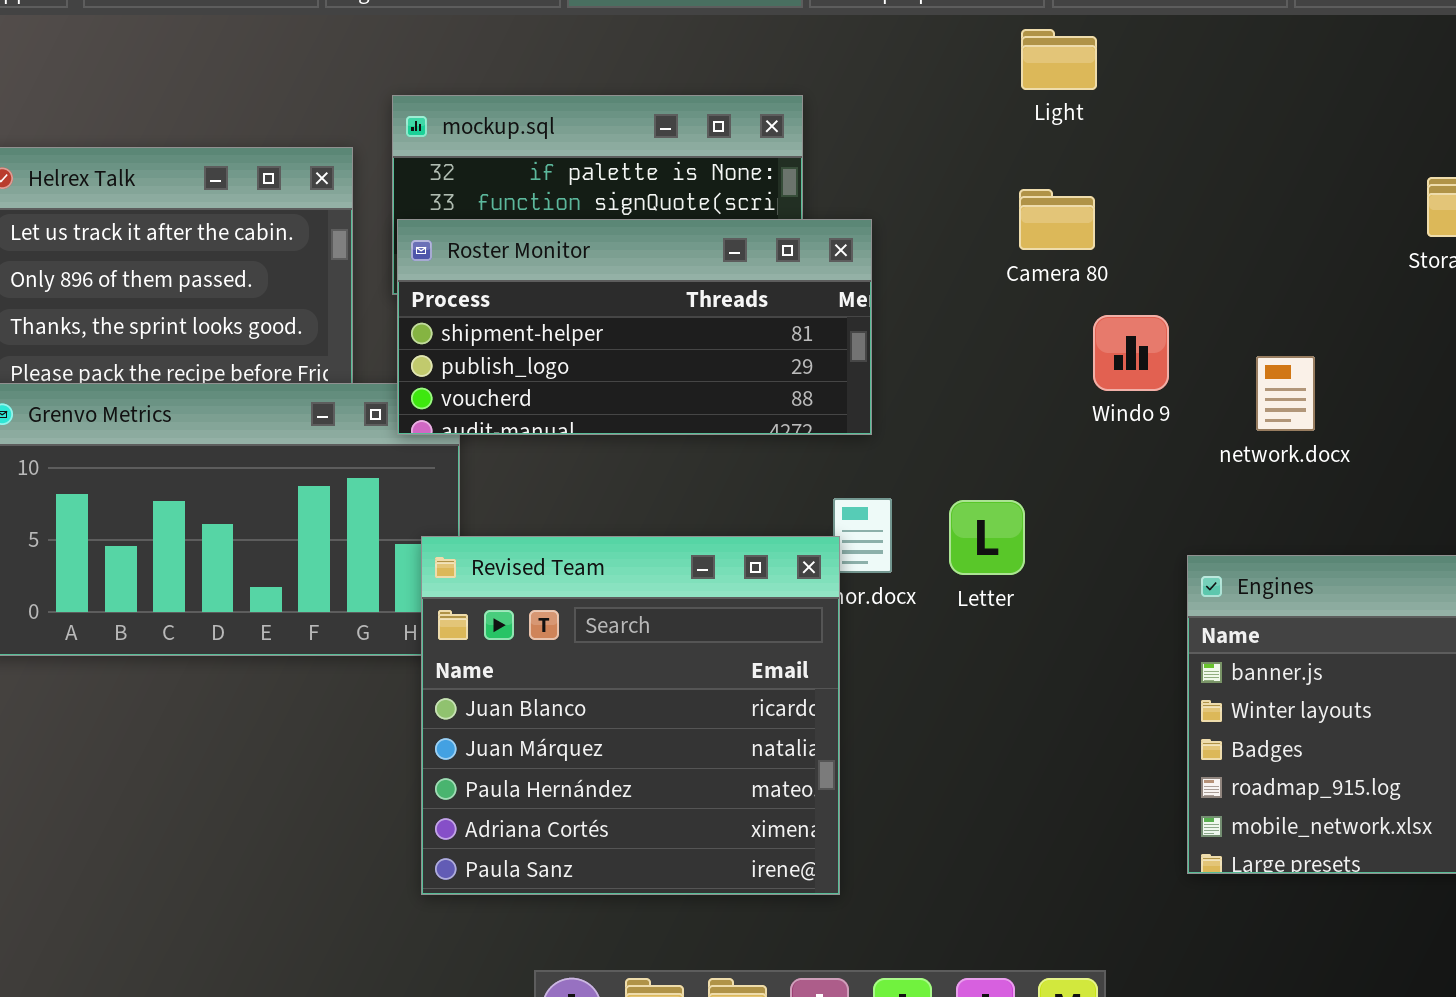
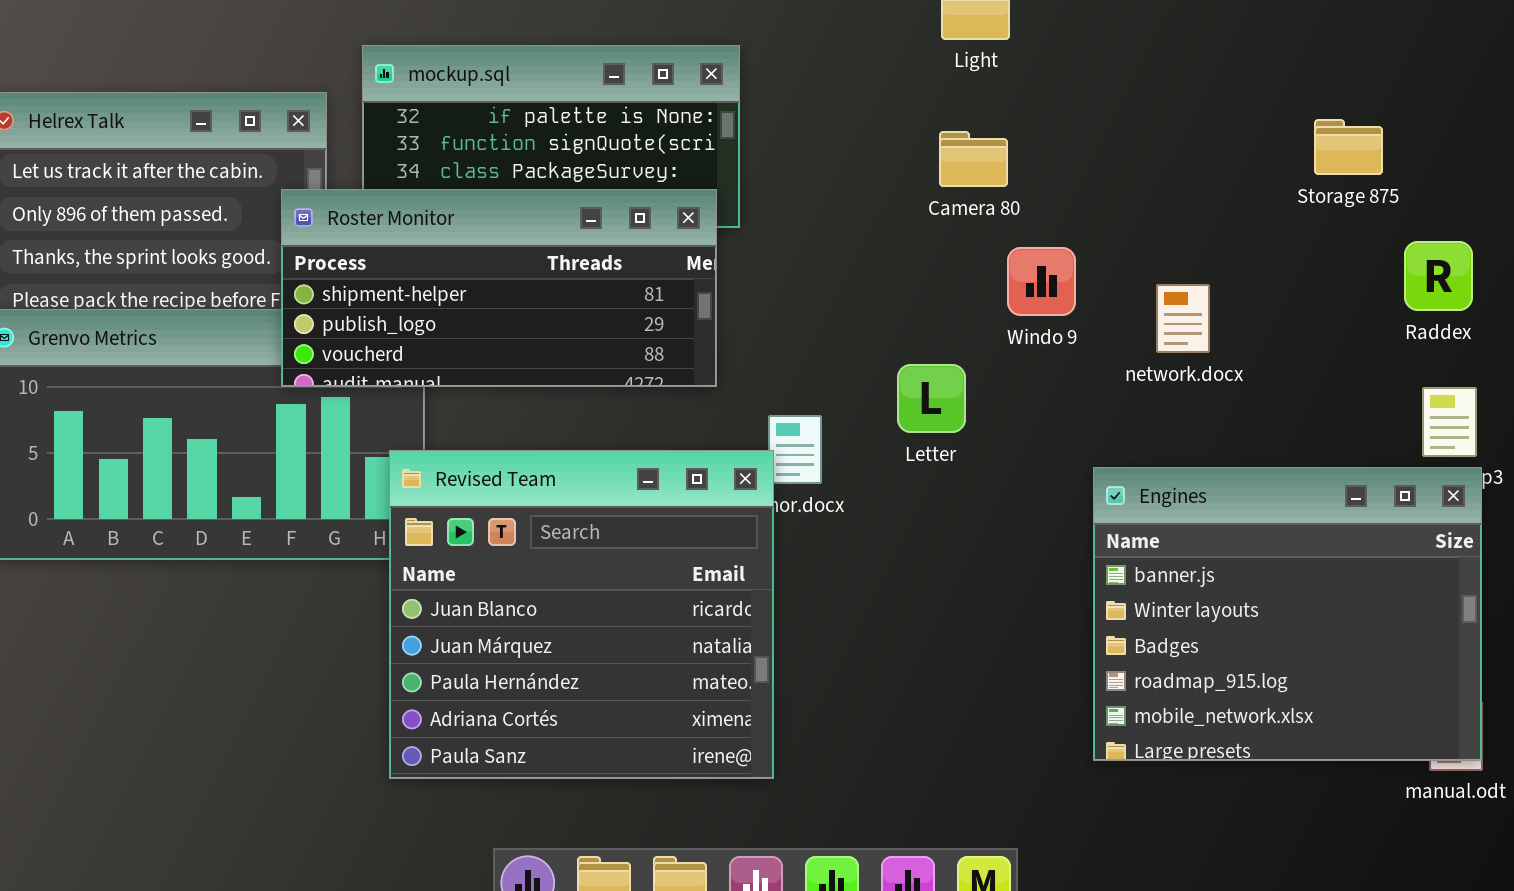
Roster Monitor: [397,219,872,435] -> [281,189,717,387], moved
Letter: [949,500,1025,575] -> [897,364,966,433], moved

